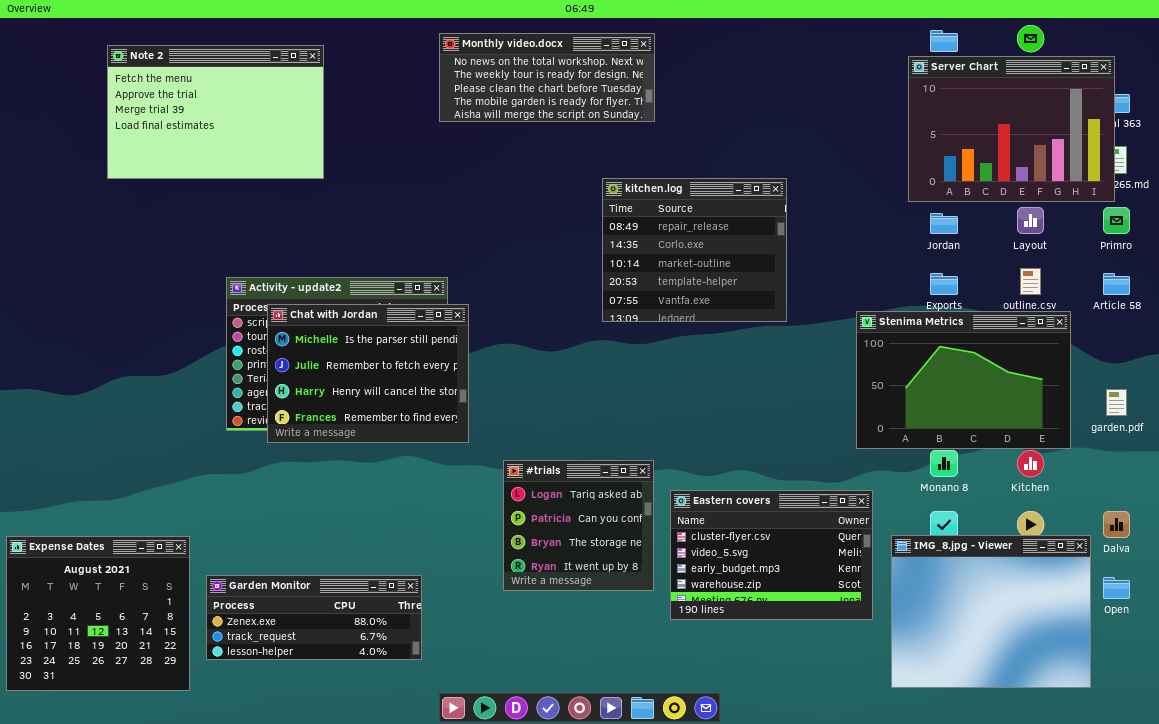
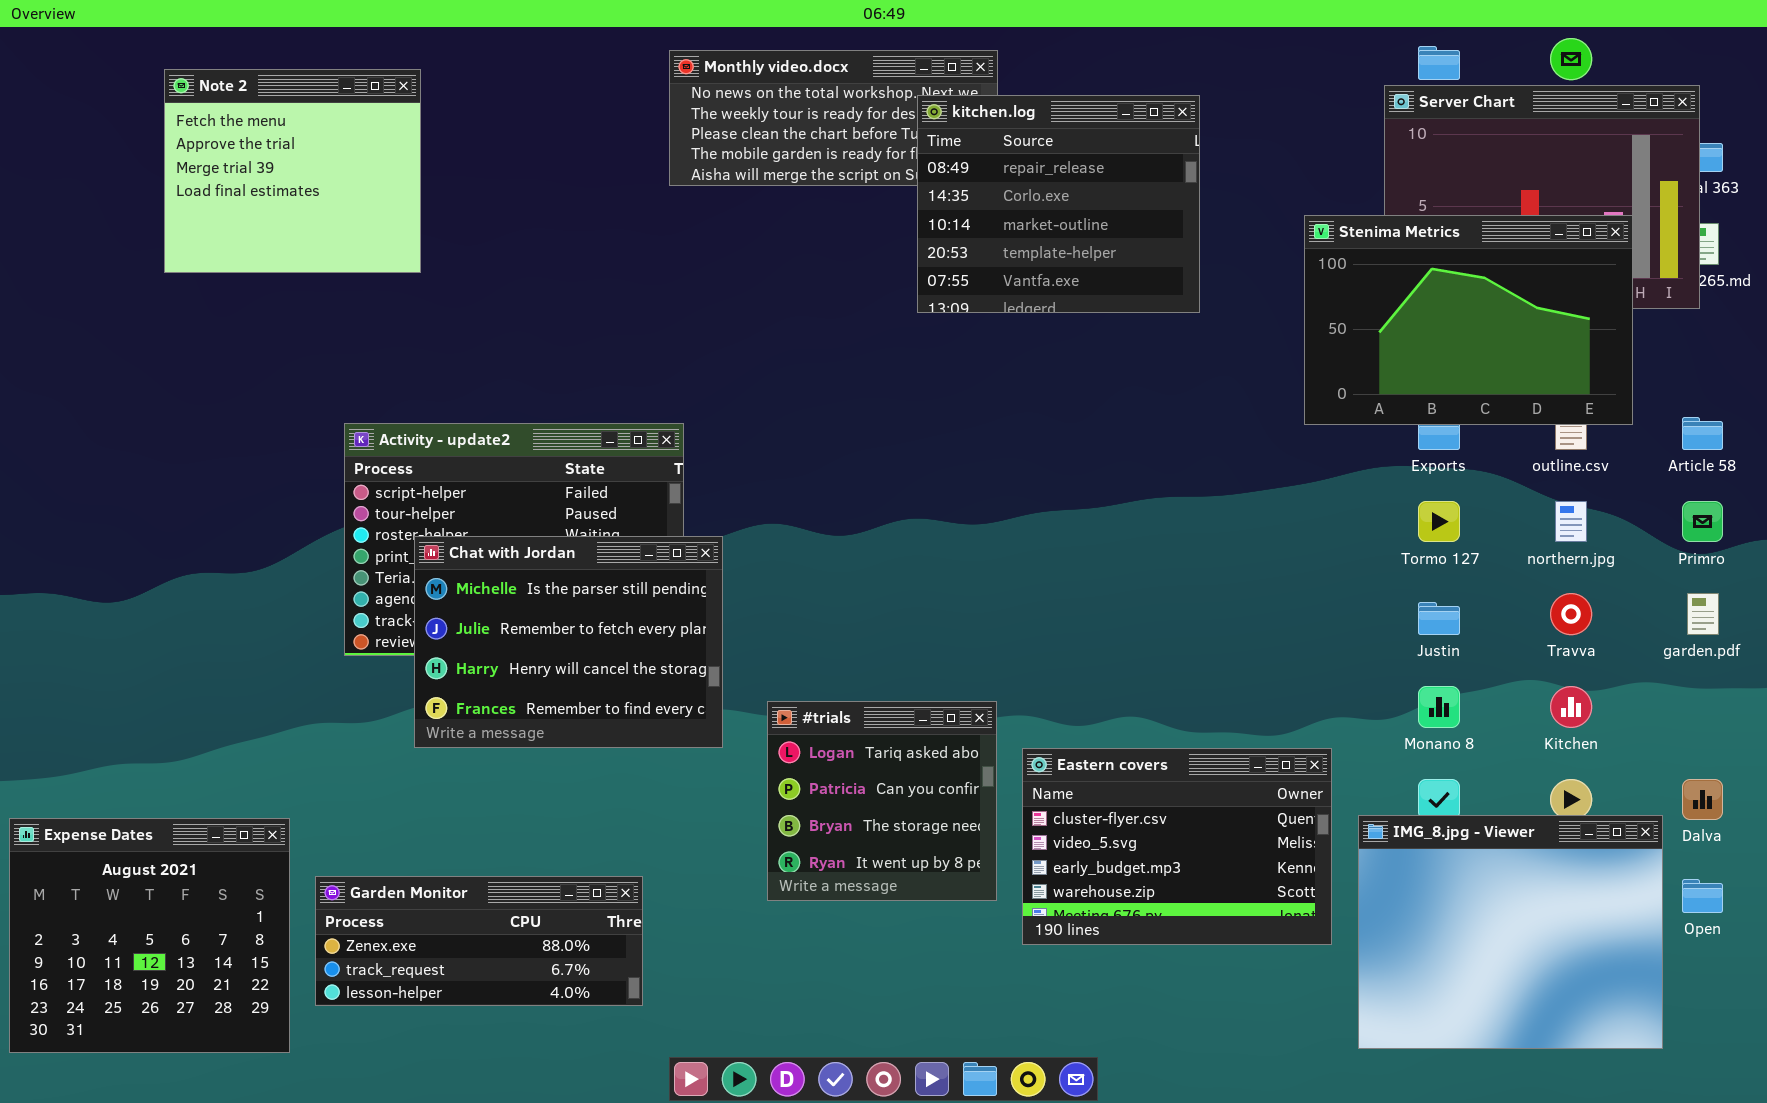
Note 2: [107,45,324,179] -> [164,69,421,273], resized
kitchen.log: [602,178,787,322] -> [917,95,1200,313], moved
Primro: [1103,207,1130,234] -> [1682,501,1723,542], moved
Chat with Jordan: [267,304,469,443] -> [414,536,723,748], moved
Stenima Metrics: [856,311,1071,449] -> [1304,215,1633,425], moved

